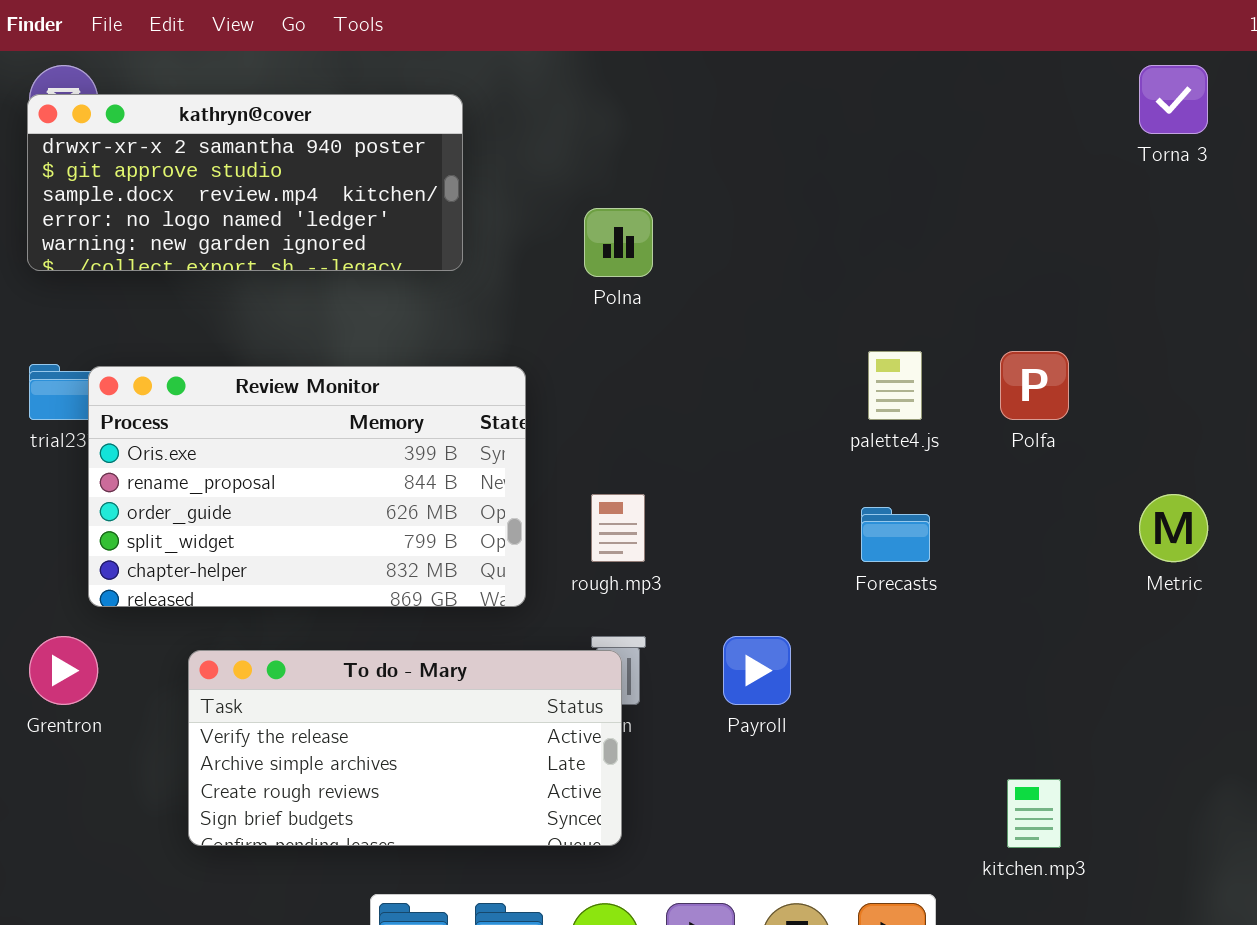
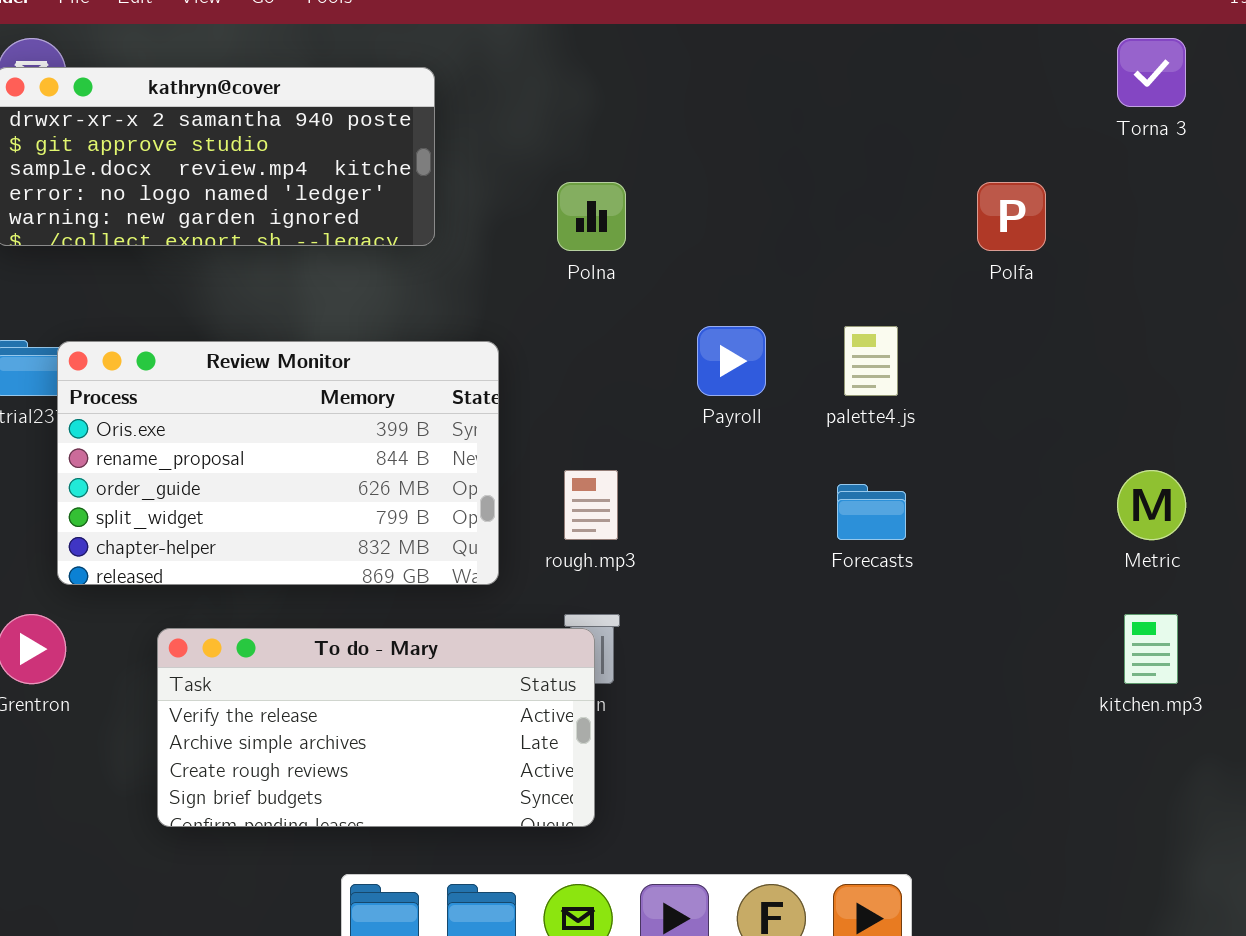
Polfa: [1000,351,1069,420] -> [977,182,1046,251], moved
Payroll: [723,636,791,705] -> [697,326,766,396], moved
kitchen.mp3: [1007,779,1061,848] -> [1124,614,1178,684], moved

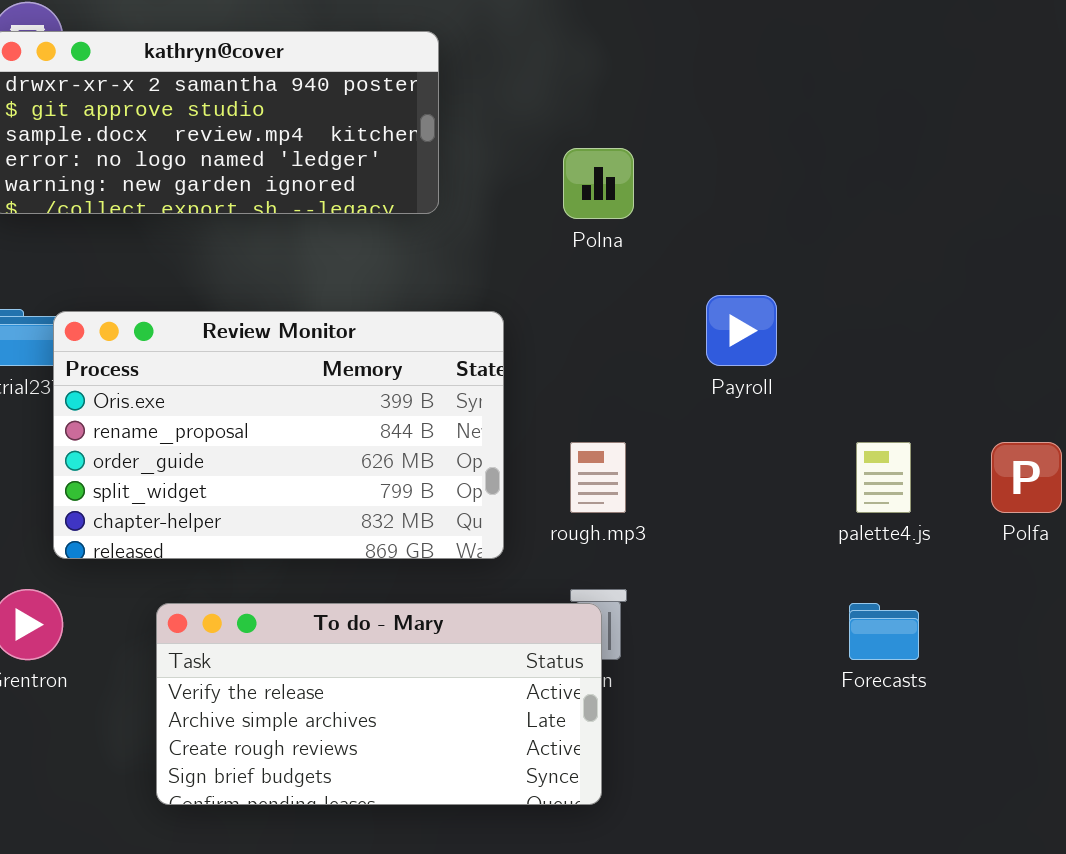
Polfa: [977,182,1046,251] -> [991,442,1062,513], moved
palette4.js: [844,326,898,396] -> [856,442,911,513], moved
Forecasts: [837,484,906,540] -> [849,603,919,660], moved

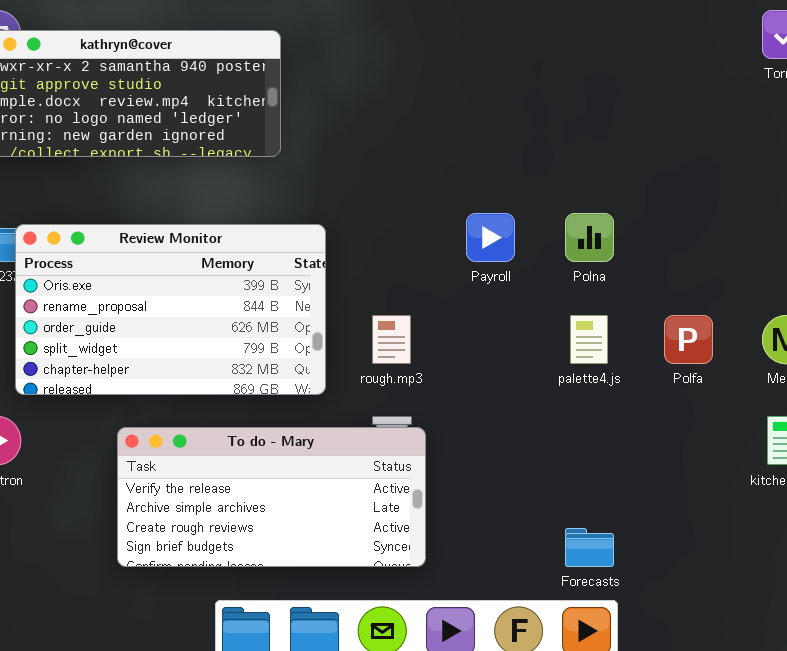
Polna: [563,148,634,219] -> [565,213,614,262], moved
To do - Mary: [156,603,602,805] -> [117,427,426,567], moved
Forecasts: [849,603,919,660] -> [565,528,614,567], moved

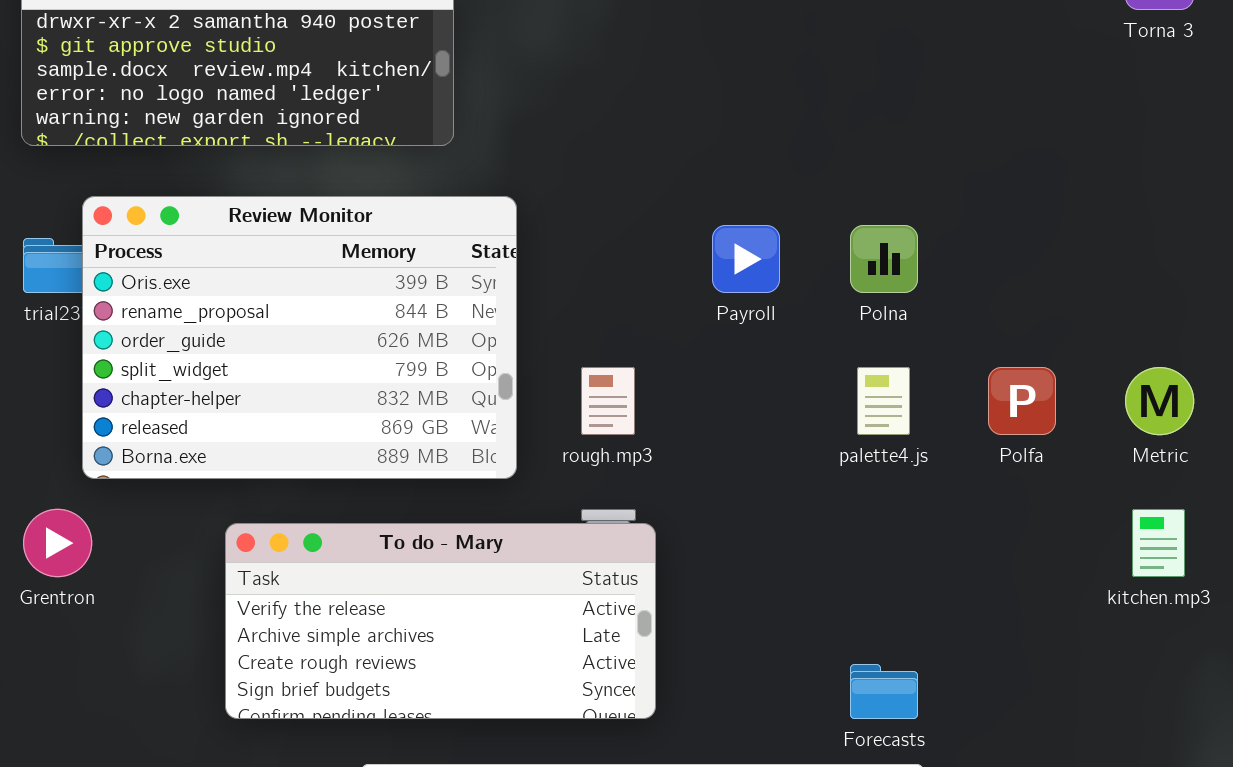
Review Monitor: [15,224,326,395] -> [82,196,517,479], resized

